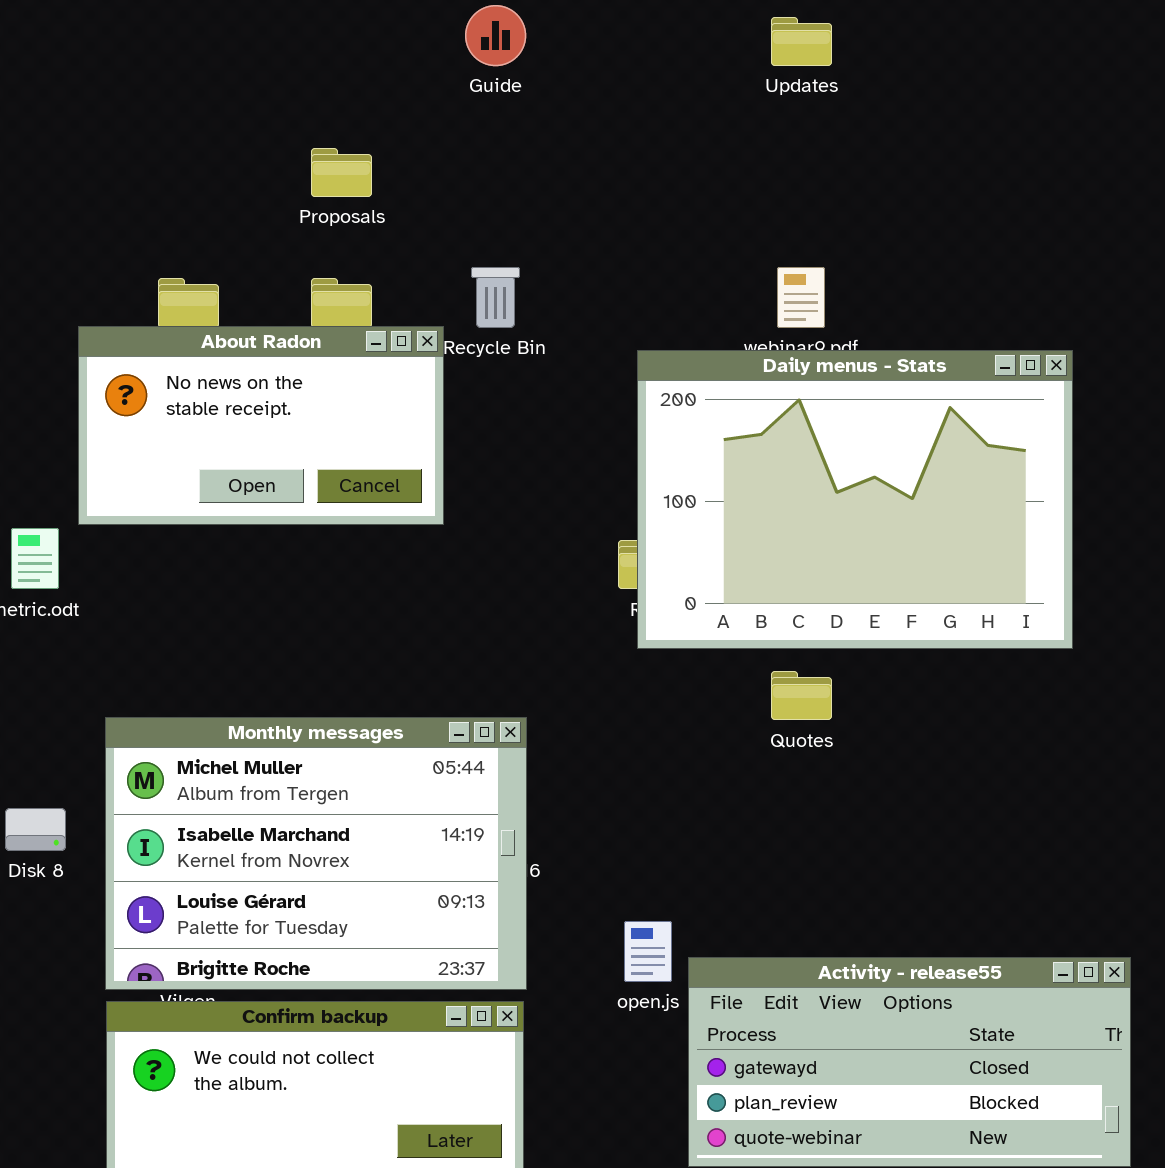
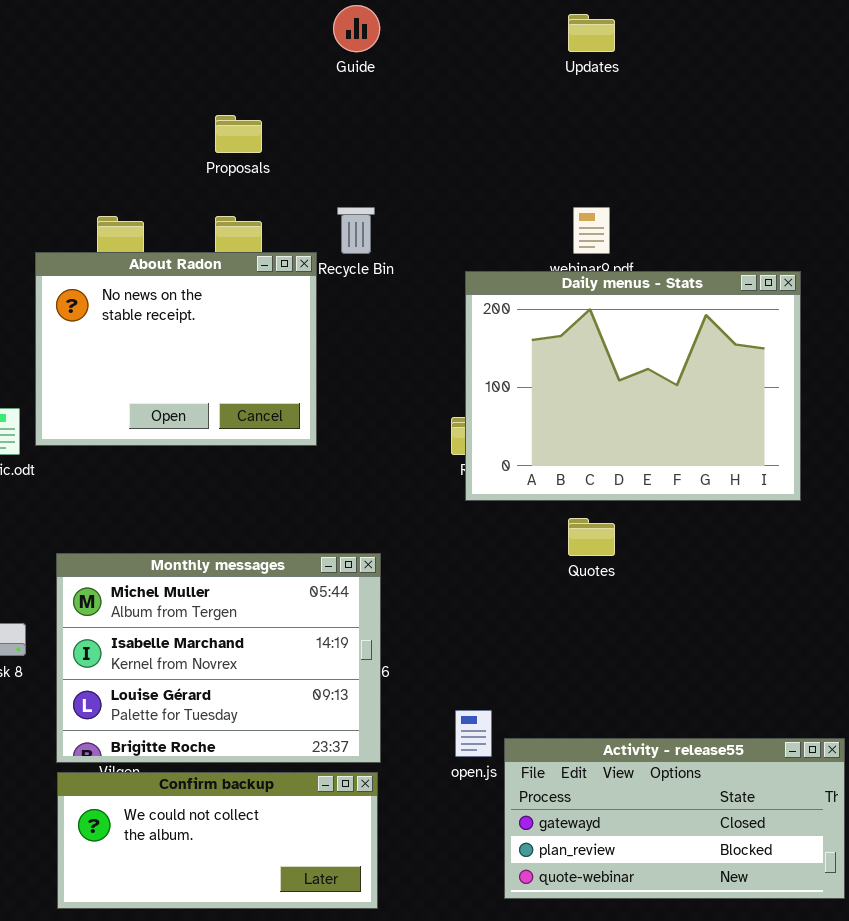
About Radon: [78,326,444,525] -> [35,252,317,446], resized

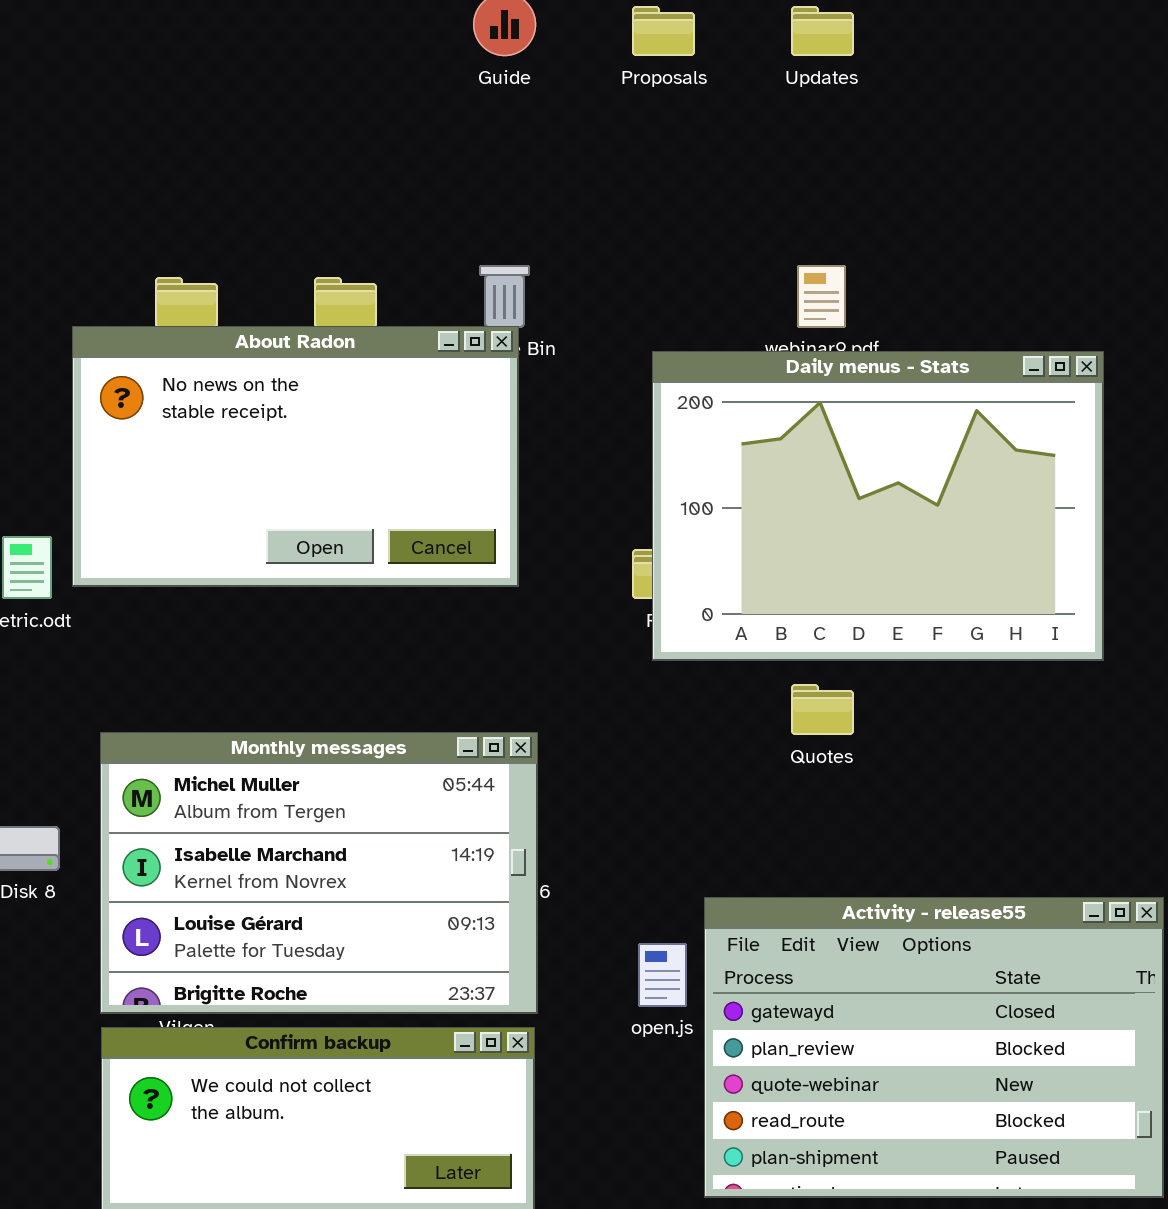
Proposals: [215,115,262,153] -> [632,6,695,56], moved
About Radon: [35,252,317,446] -> [72,326,519,587], resized
Activity - release55: [504,738,845,899] -> [704,897,1164,1198], resized

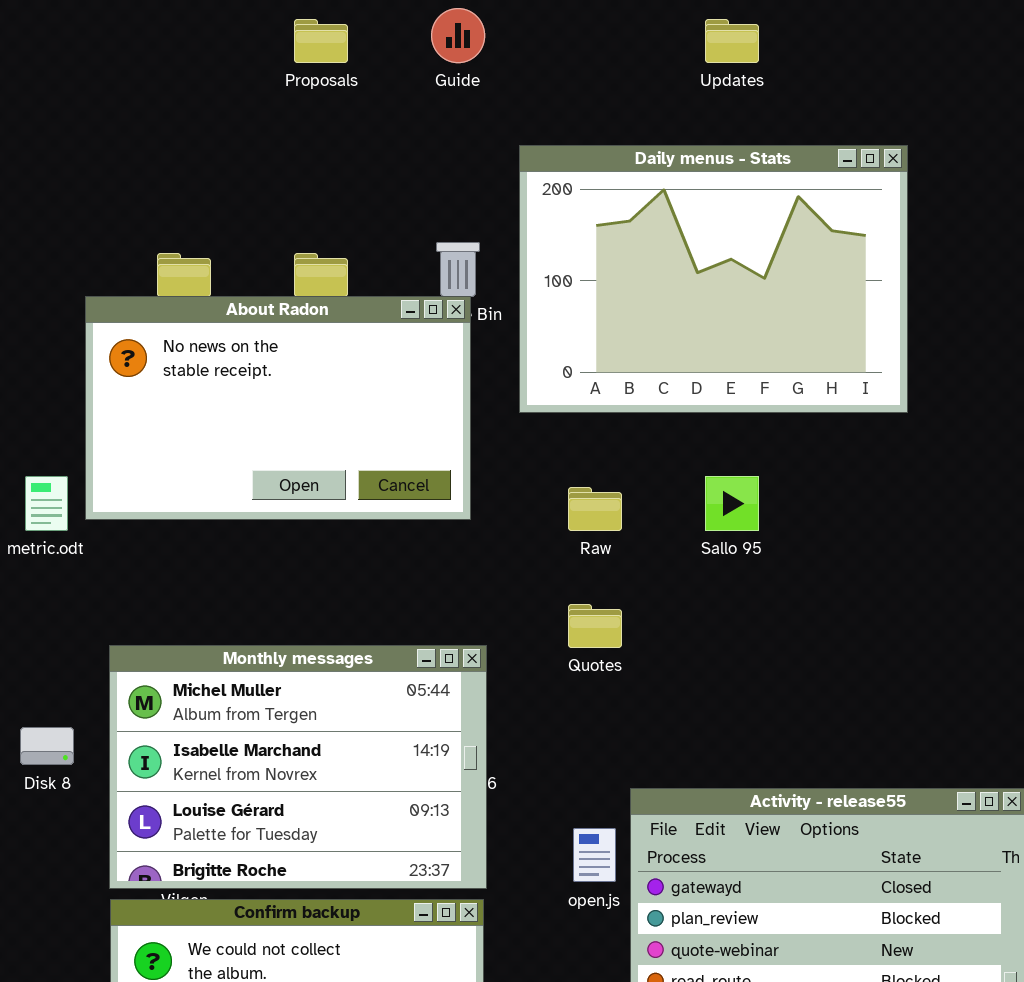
Proposals: [632,6,695,56] -> [294,19,348,63], moved
Daily menus - Stats: [652,351,1104,661] -> [519,145,908,413], moved
Quotes: [791,684,854,735] -> [568,604,622,648], moved

